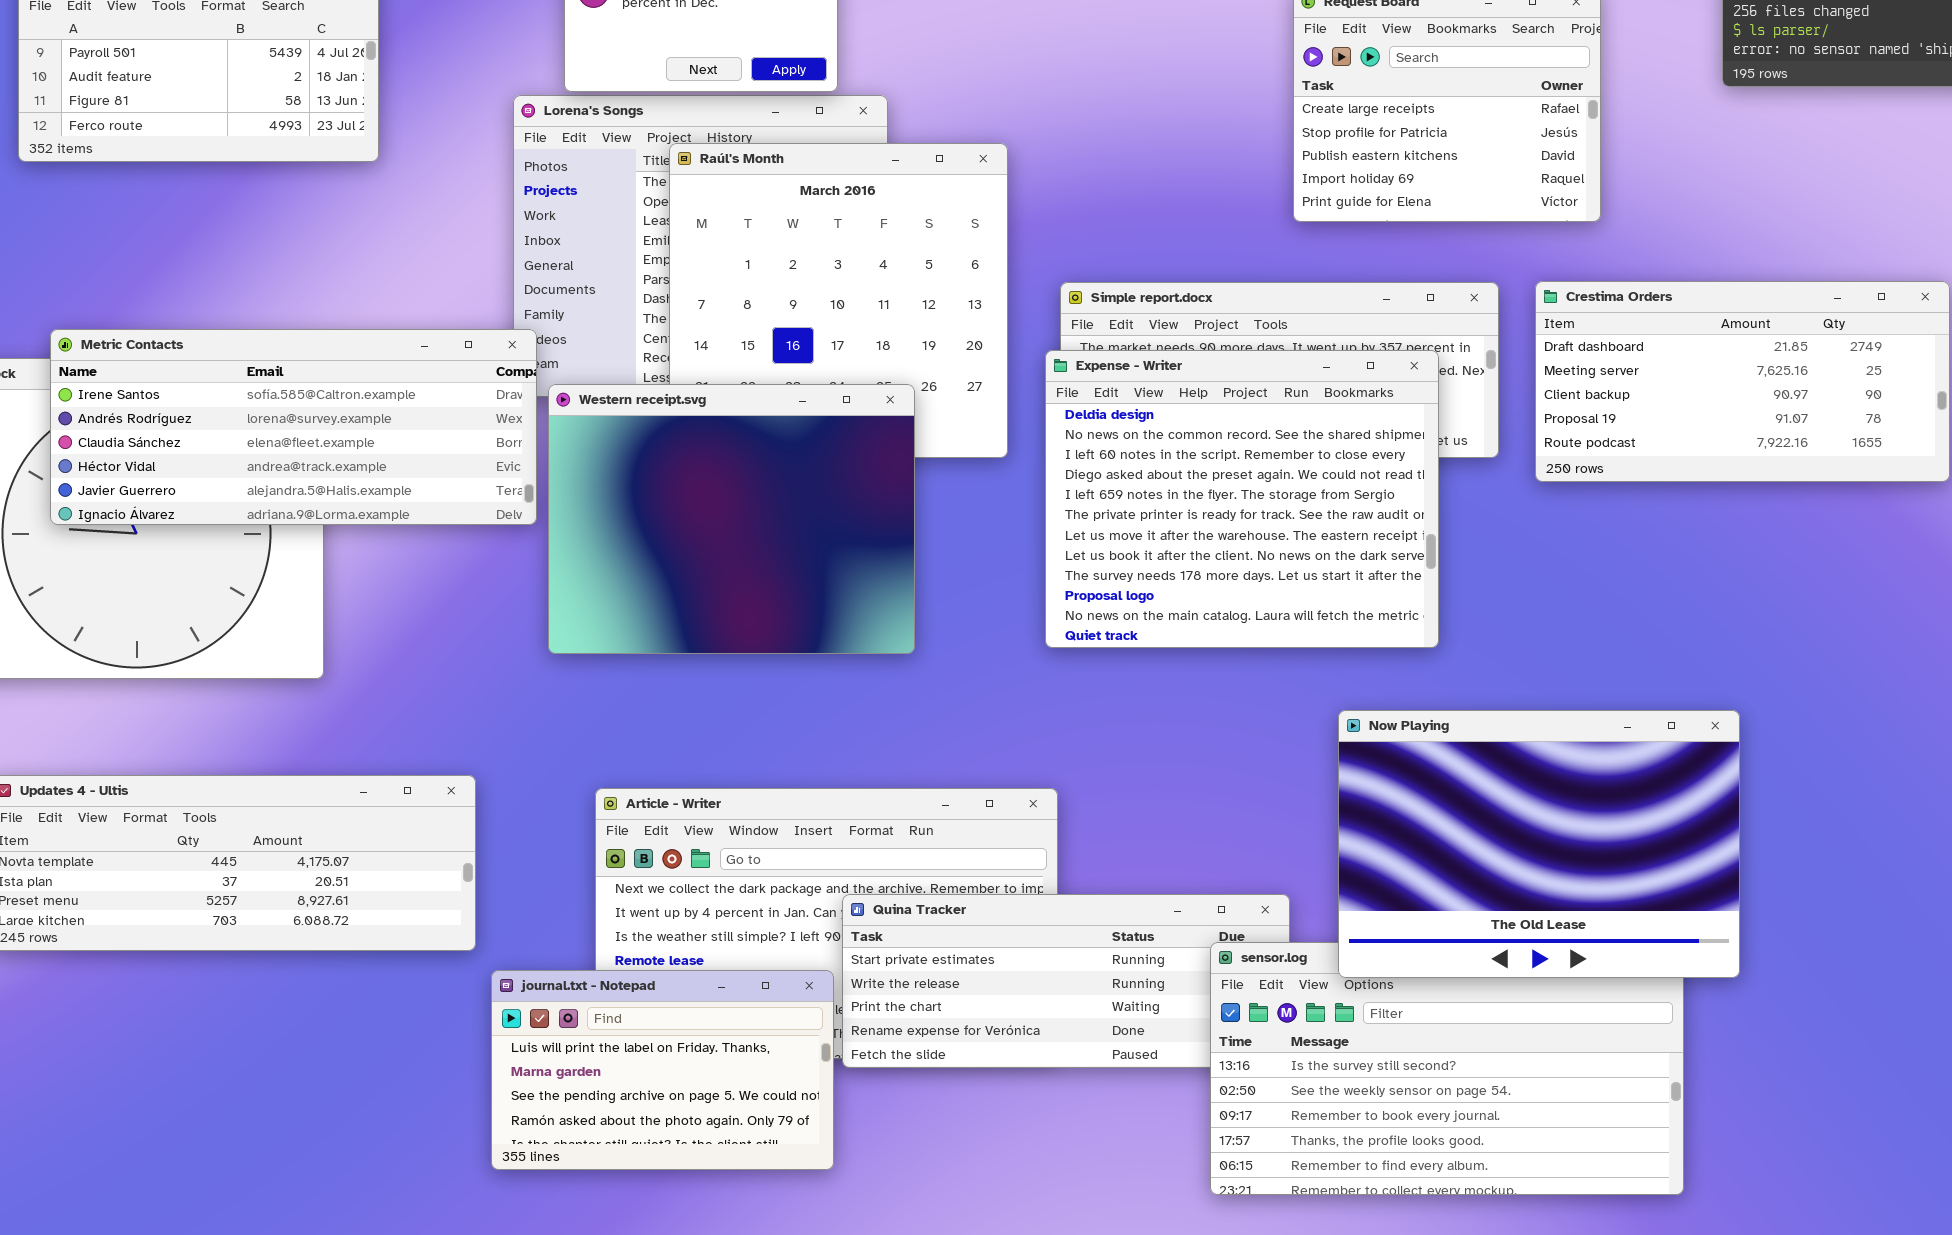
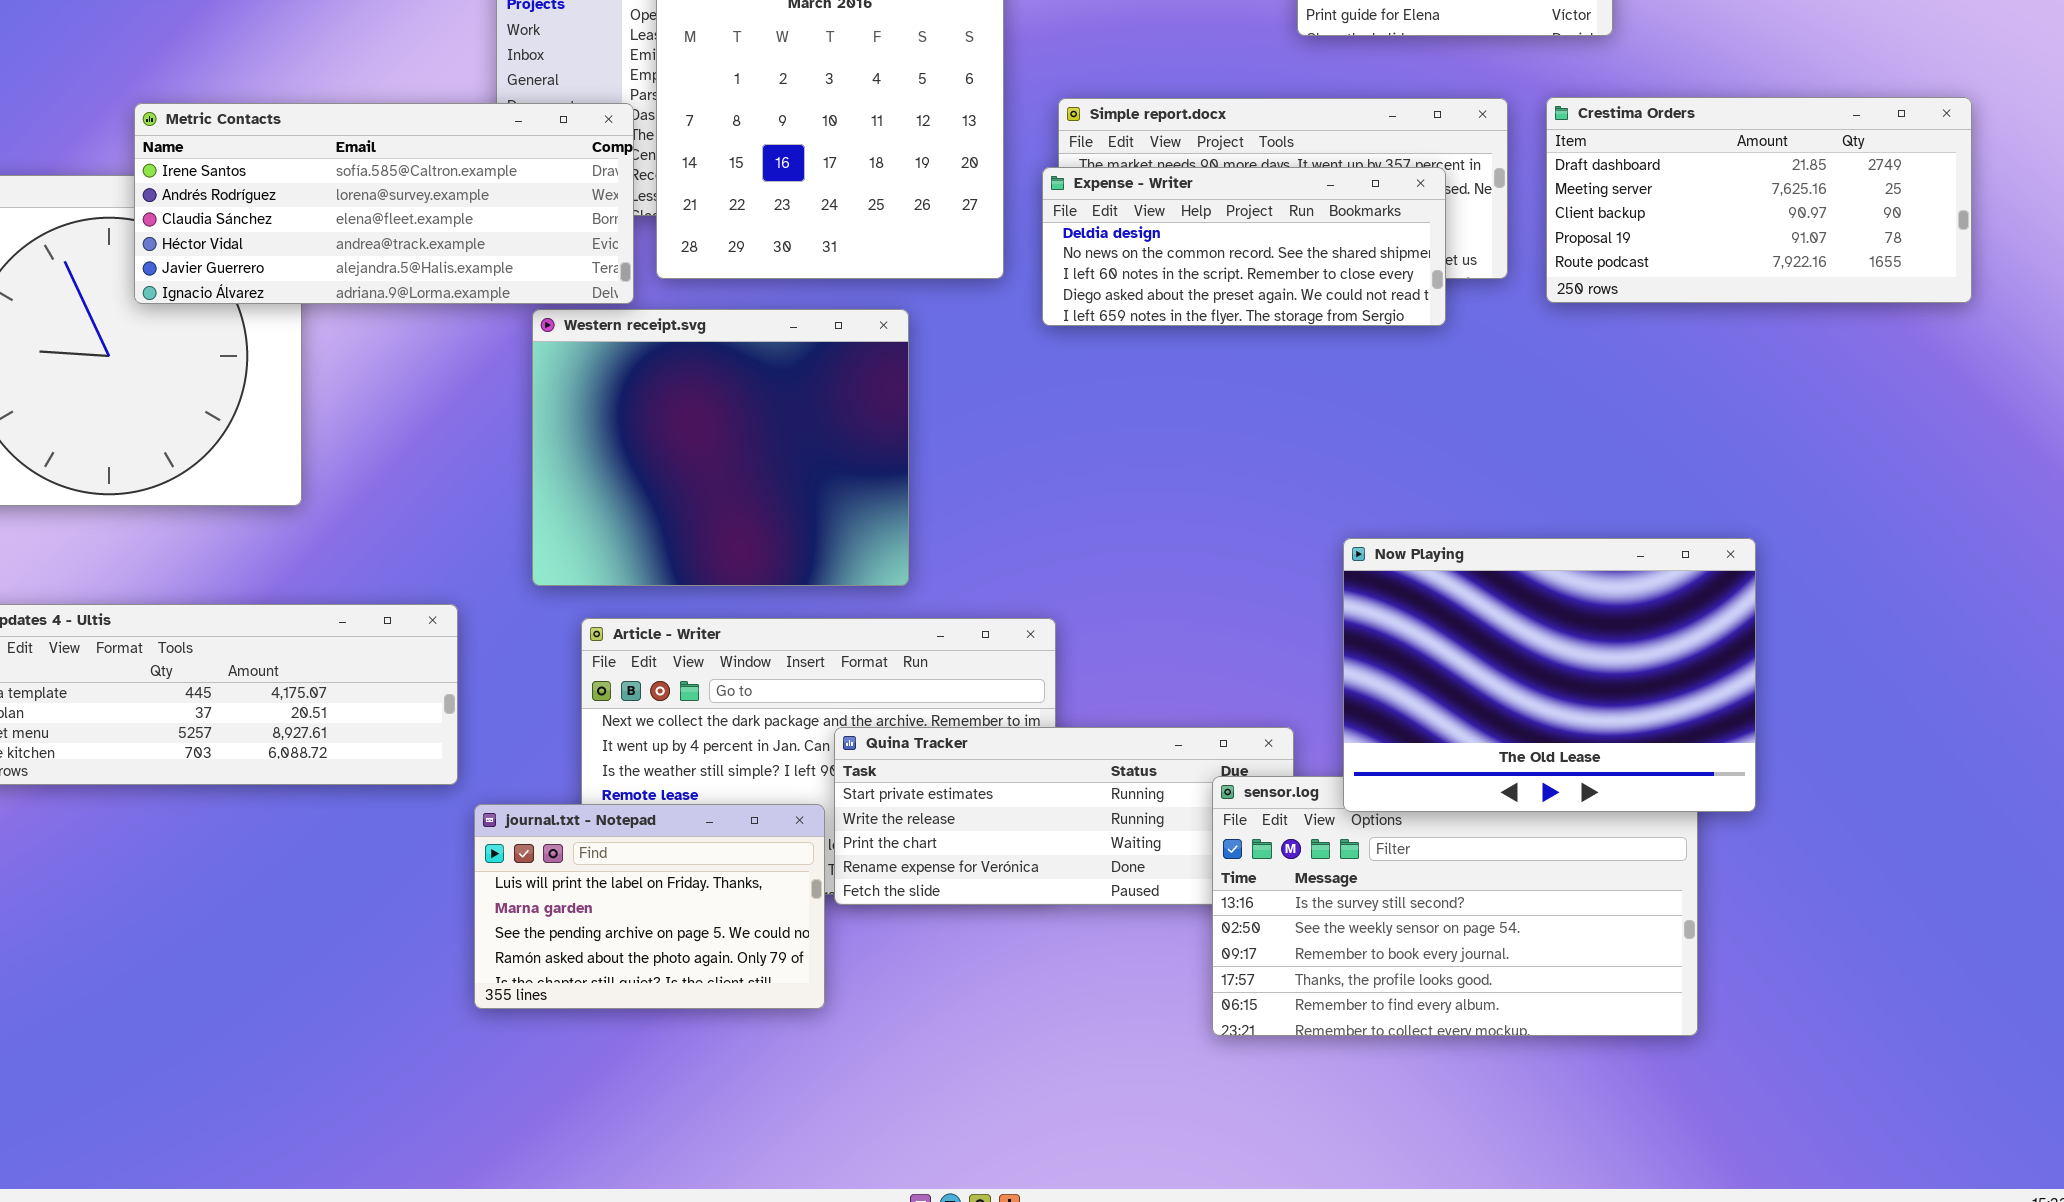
Metric Contacts: [50,329,537,525] -> [134,103,634,304], moved
Expense - Writer: [1045,350,1439,648] -> [1042,167,1446,326], resized
Western receipt.svg: [548,384,915,654] -> [532,309,909,586], moved

